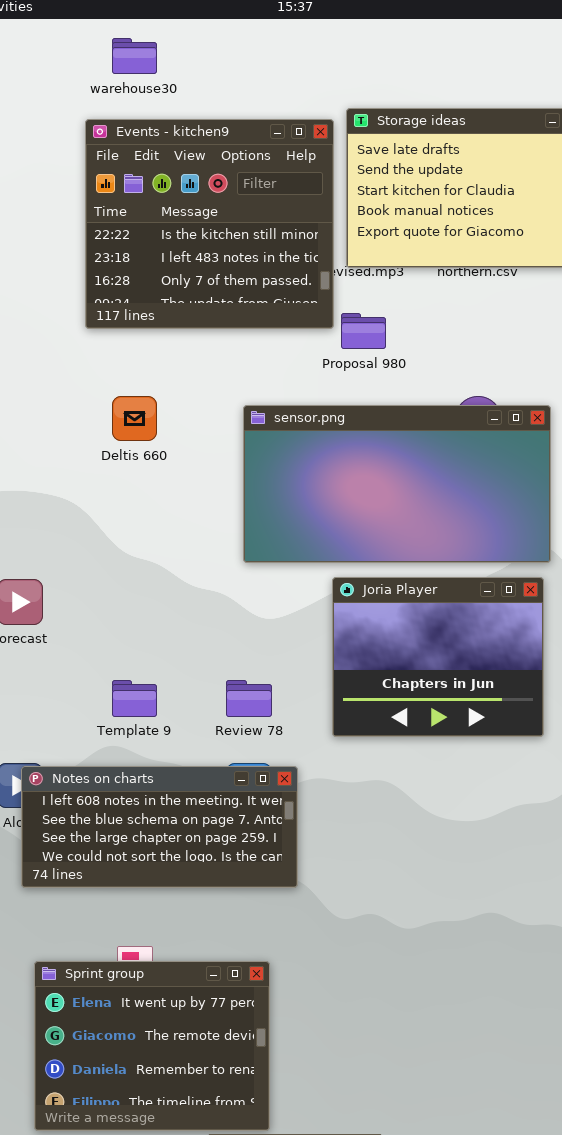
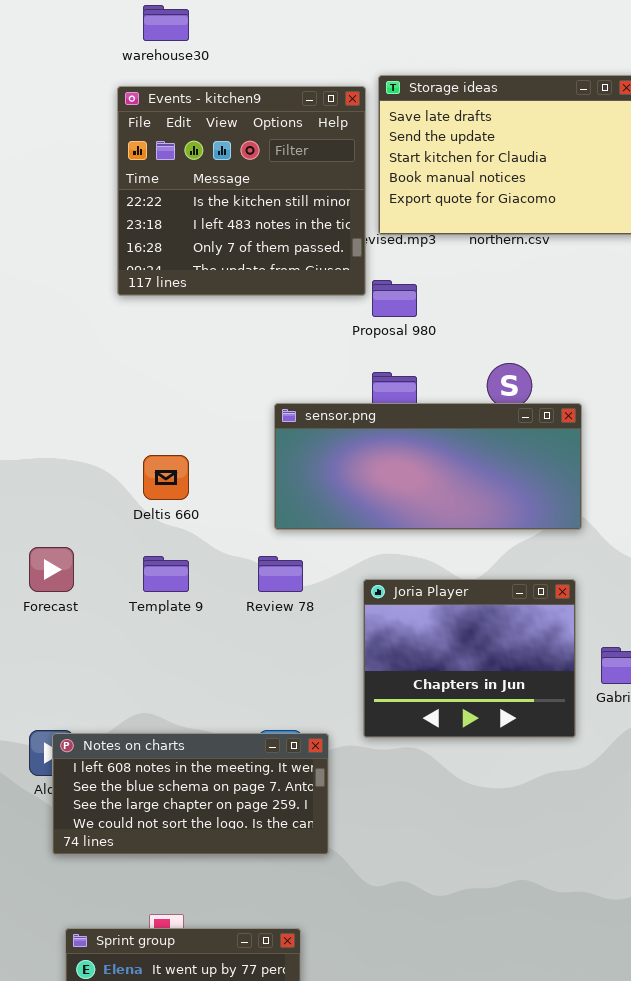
Deltis 660: [112,396,157,441] -> [143,455,189,500], moved
sensor.png: [243,405,551,563] -> [274,403,582,530], resized
Joria Player: [332,577,544,737] -> [363,579,576,738], moved
Template 9: [112,680,157,717] -> [143,556,189,592], moved
Review 78: [226,680,272,717] -> [258,556,303,592], moved

